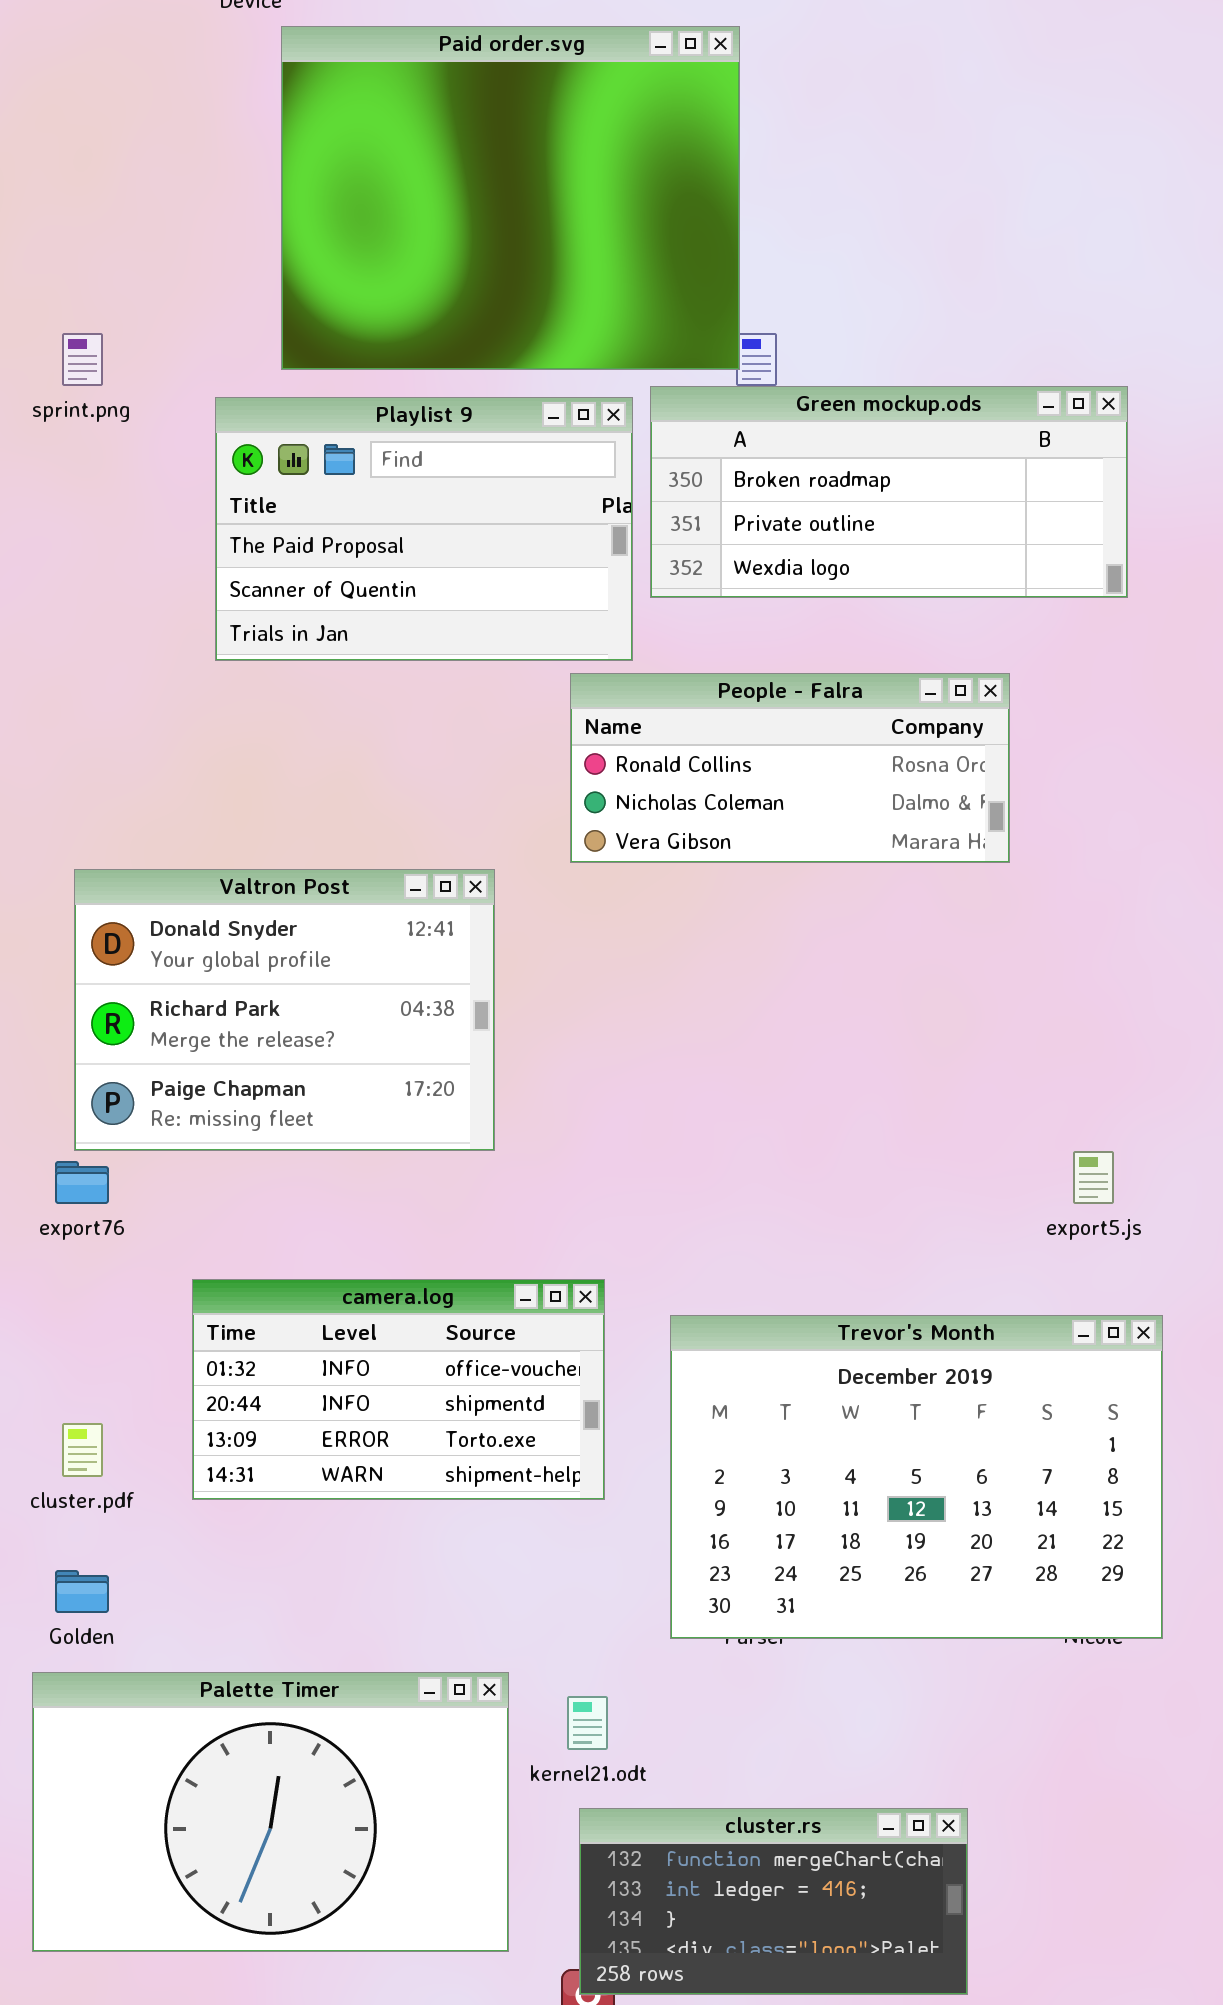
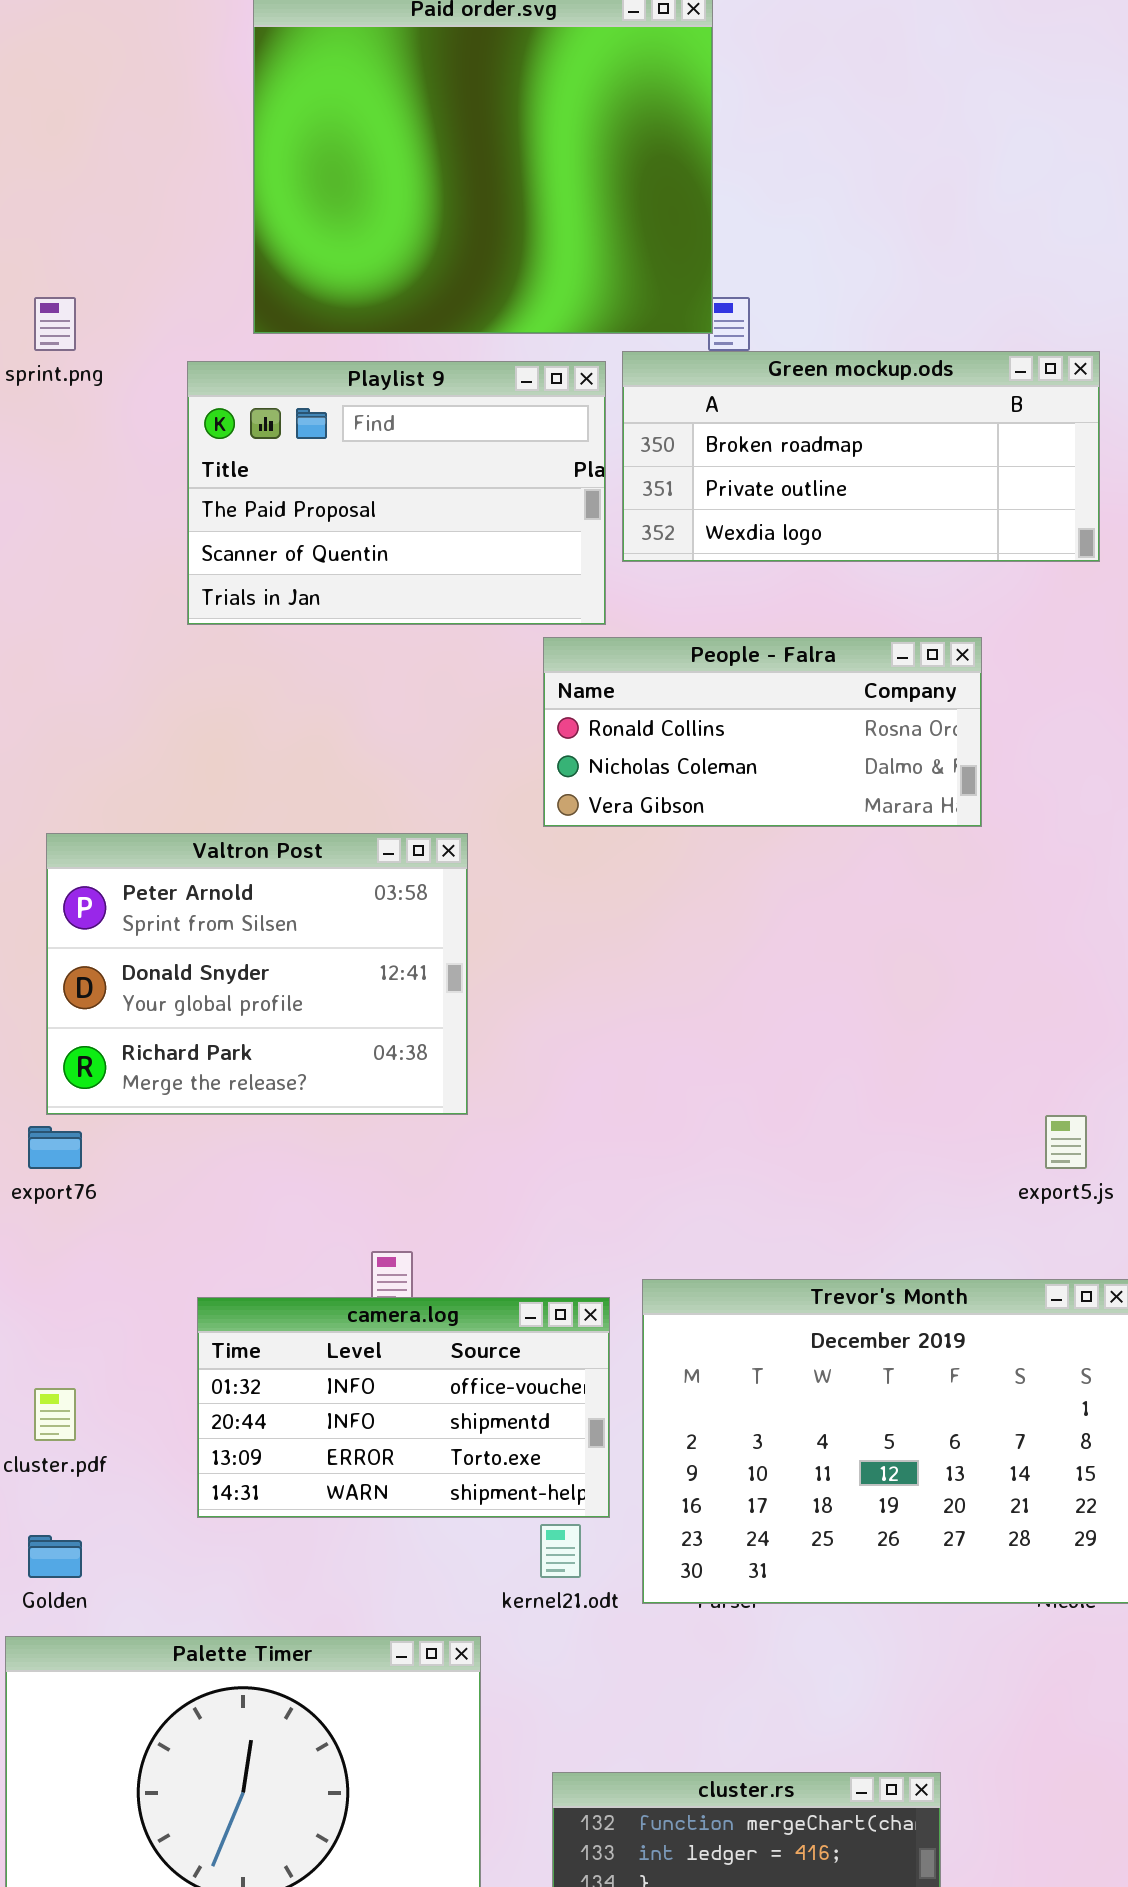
Valtron Post: [74,869,495,1151] -> [46,833,468,1115], scrolled up 1 row
camera.log: [192,1279,605,1500] -> [197,1297,610,1518], moved
kernel21.odt: [567,1696,608,1750] -> [540,1524,581,1578], moved

